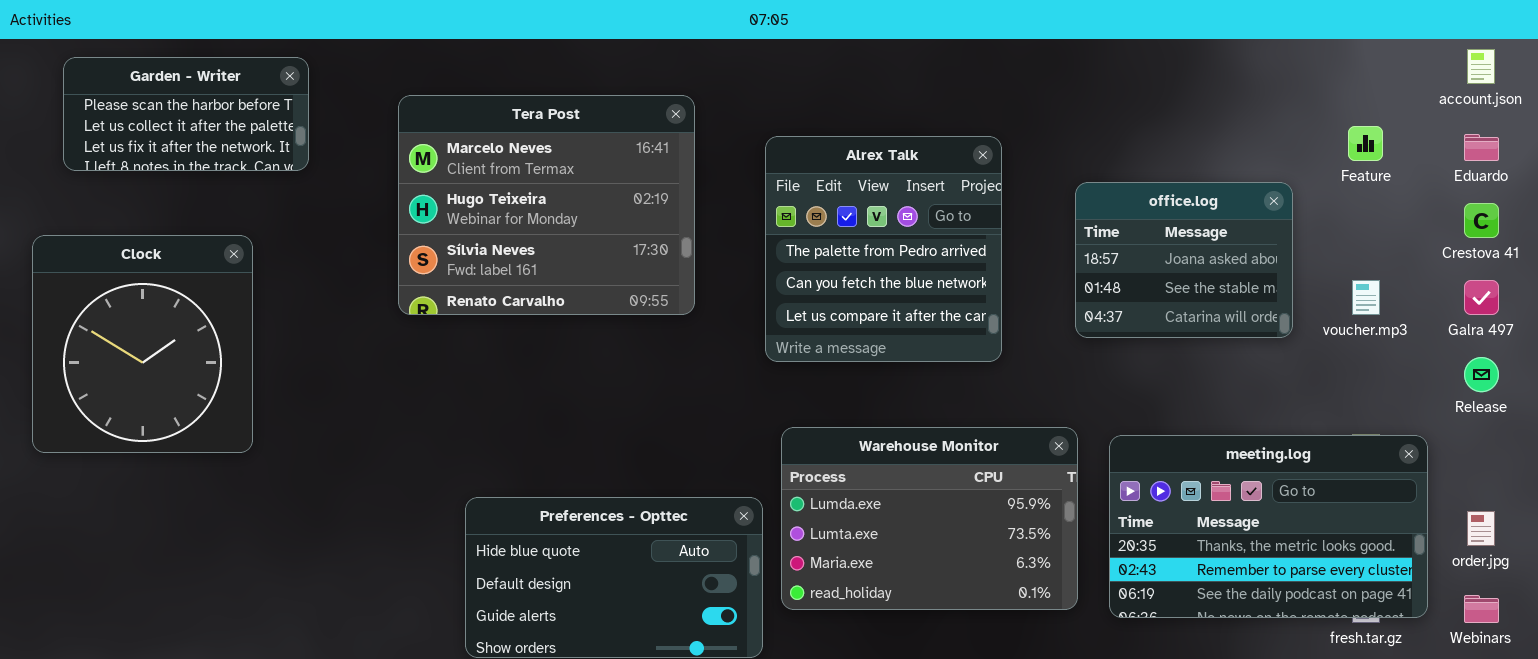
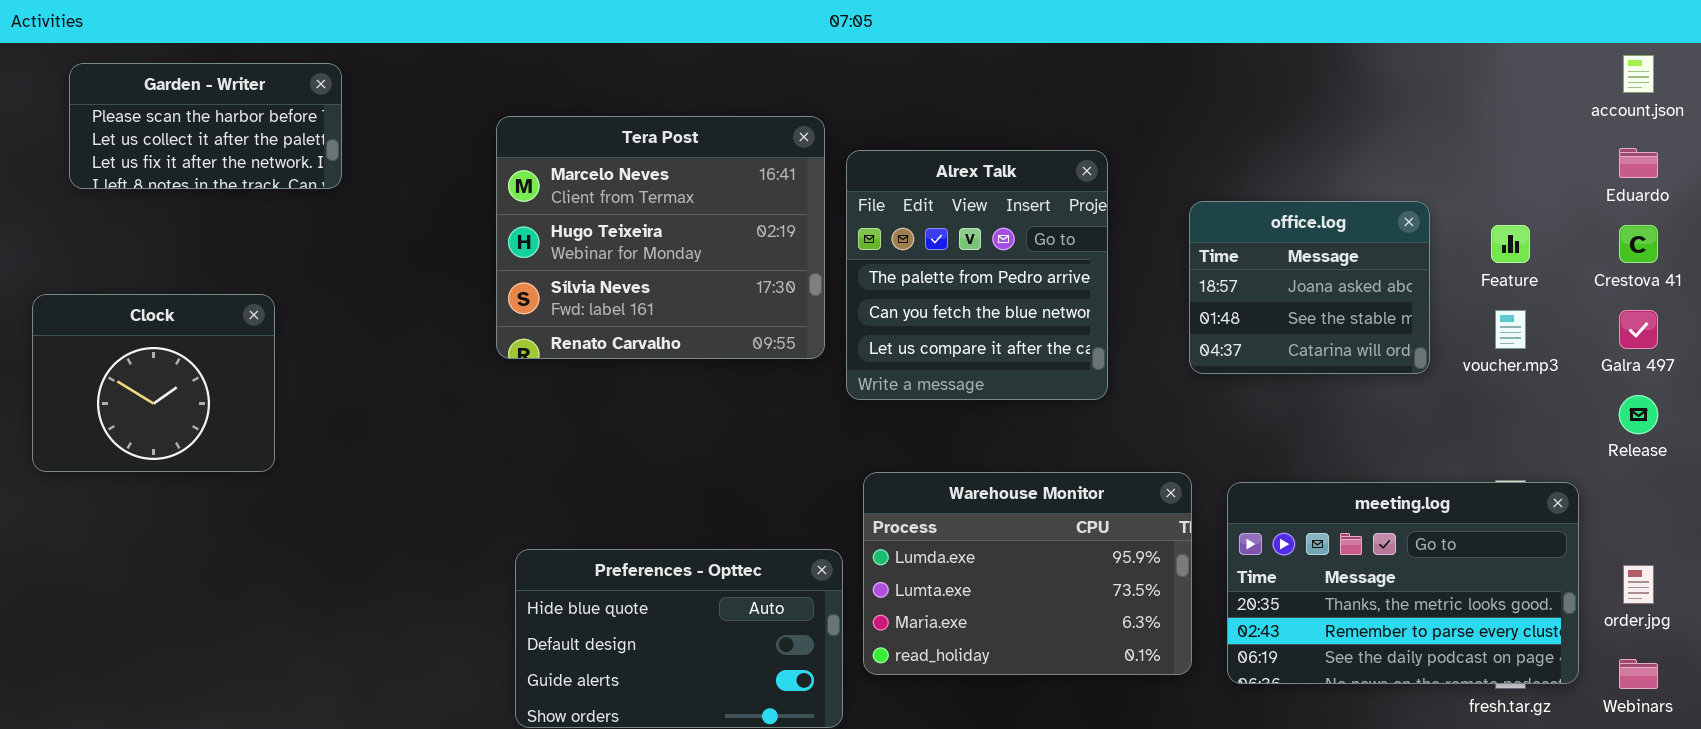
Tera Post: [398,95,695,315] -> [496,116,825,359], moved
Feature: [1348,126,1383,161] -> [1491,225,1530,263], moved
Clock: [32,235,253,453] -> [32,294,275,472], moved, resized

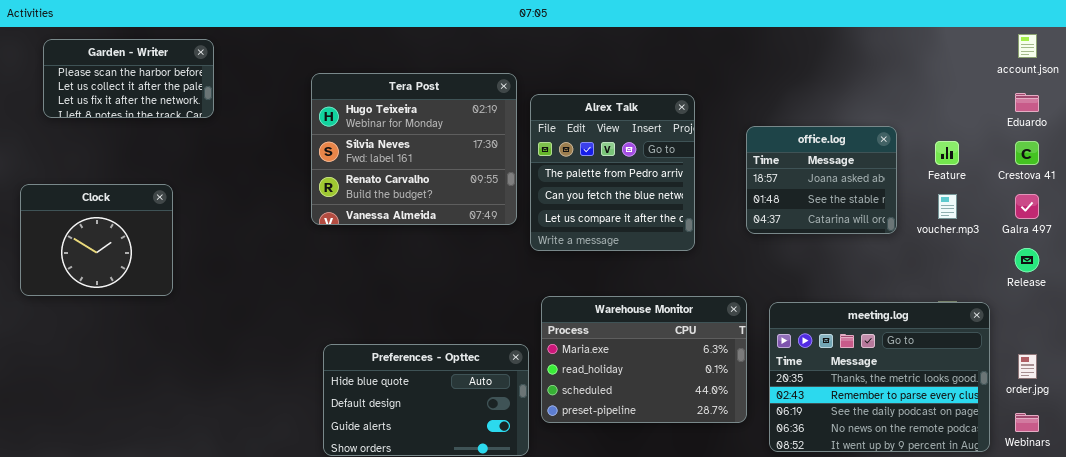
Tera Post: [496,116,825,359] -> [311,73,517,225], scrolled down 1 row
Warehouse Monitor: [863,472,1192,675] -> [541,296,747,423], scrolled down 2 rows
meeting.log: [1227,482,1579,684] -> [769,302,990,452], resized

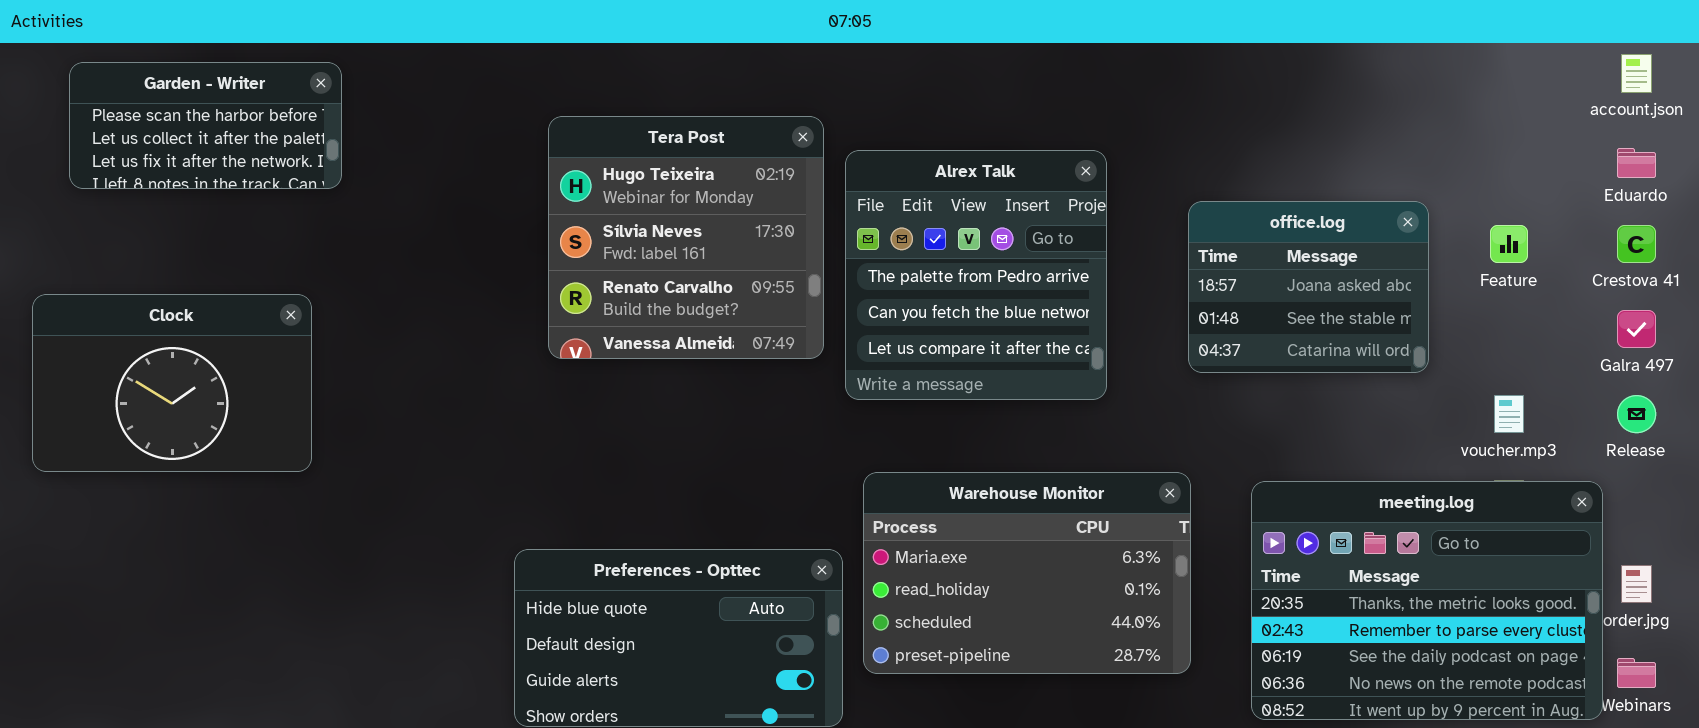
Tera Post: [311,73,517,225] -> [548,116,824,359], resized
Clock: [20,184,173,296] -> [32,294,312,472], resized
voucher.mp3: [938,194,957,219] -> [1494,395,1524,433], moved
meeting.log: [769,302,990,452] -> [1251,481,1603,720], moved

